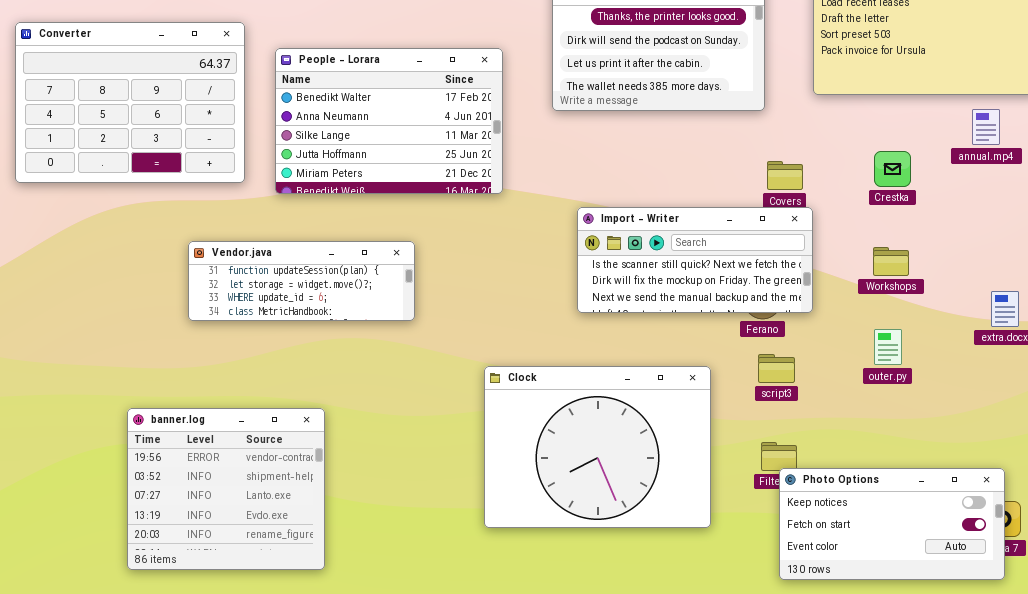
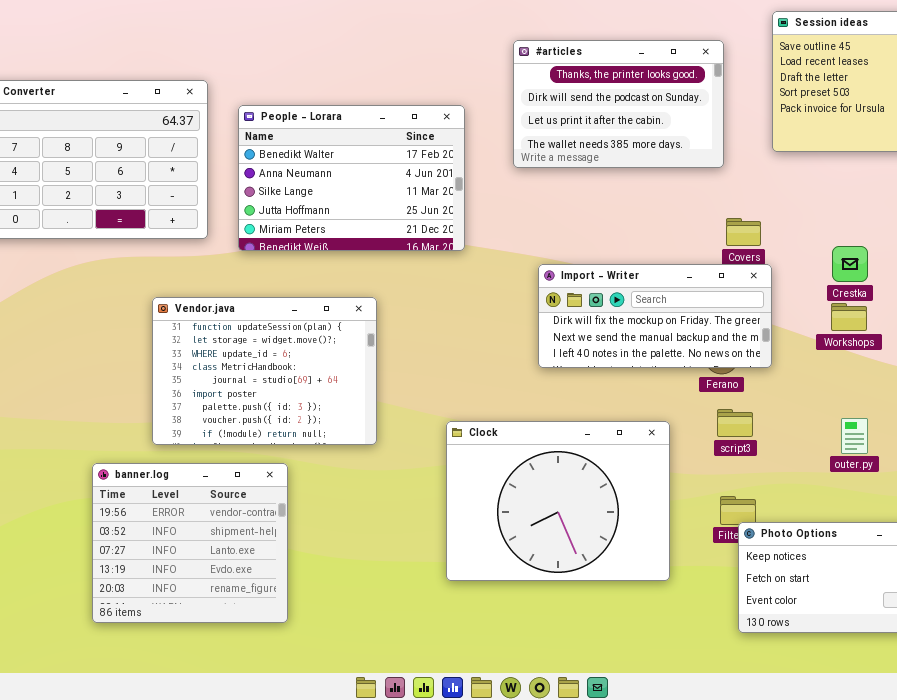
Crestka: [874,151,911,187] -> [832,246,868,282], moved
Import - Writer: [577,207,813,313] -> [538,264,772,368], scrolled down 1 row
Vendor.java: [188,241,415,321] -> [152,297,377,445], resized
outer.py: [874,329,902,365] -> [841,418,868,454], moved

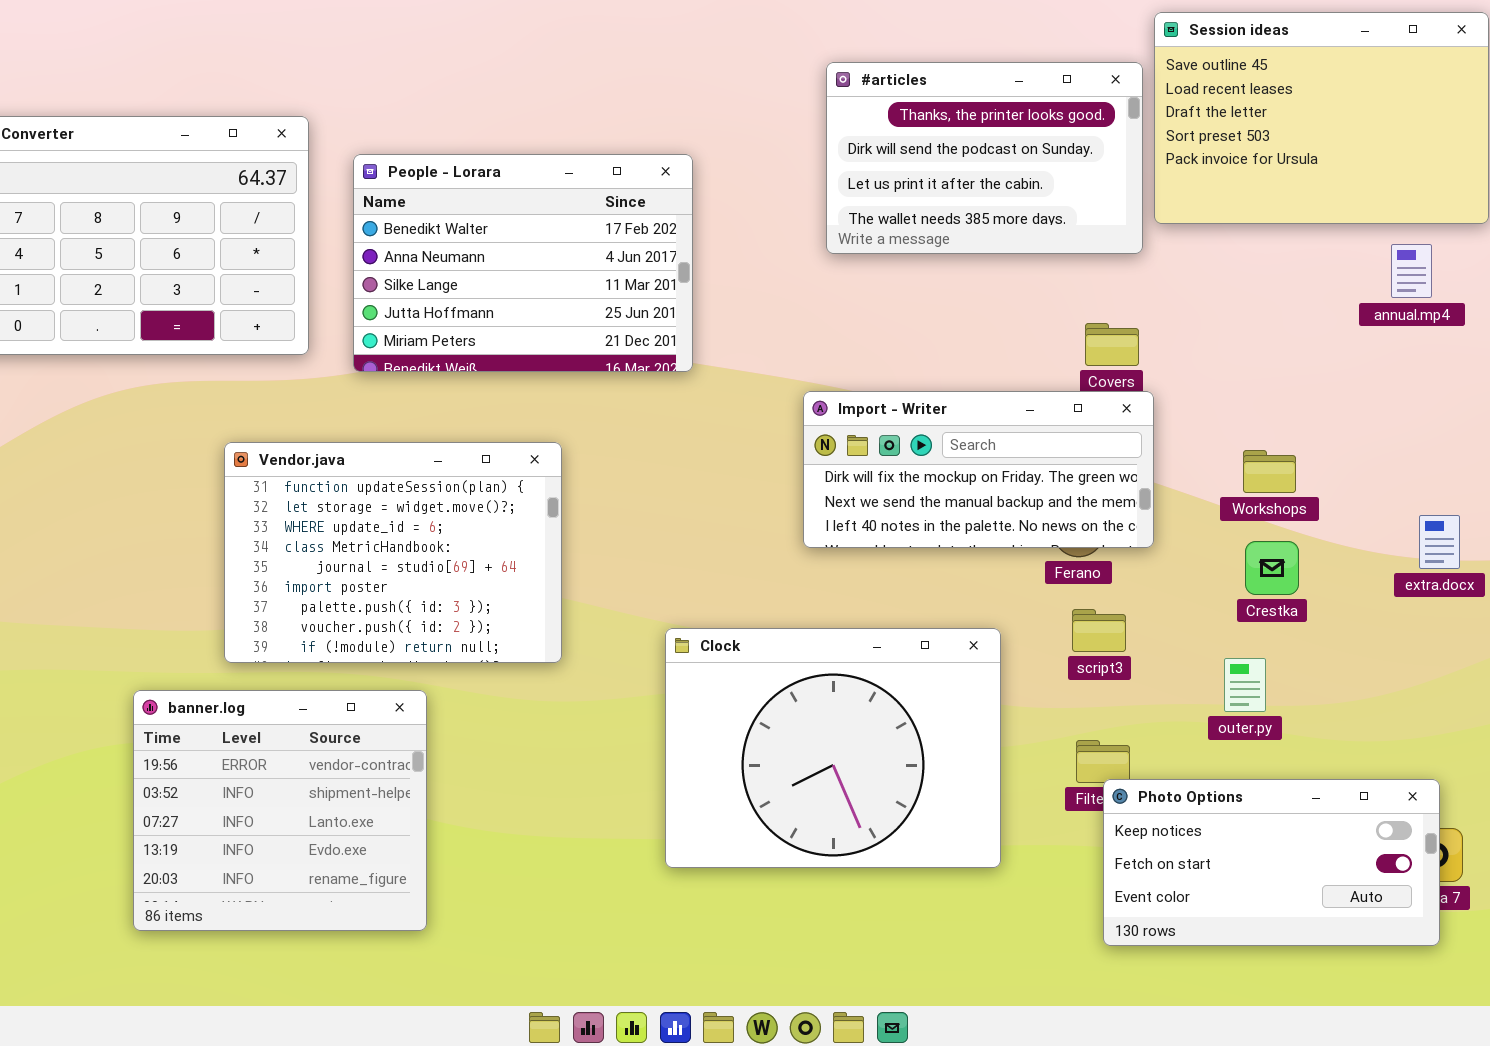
#articles: [513,40,724,168] -> [826,62,1143,254], moved
Crestka: [832,246,868,282] -> [1245,541,1299,595], moved
outer.py: [841,418,868,454] -> [1224,658,1266,712], moved

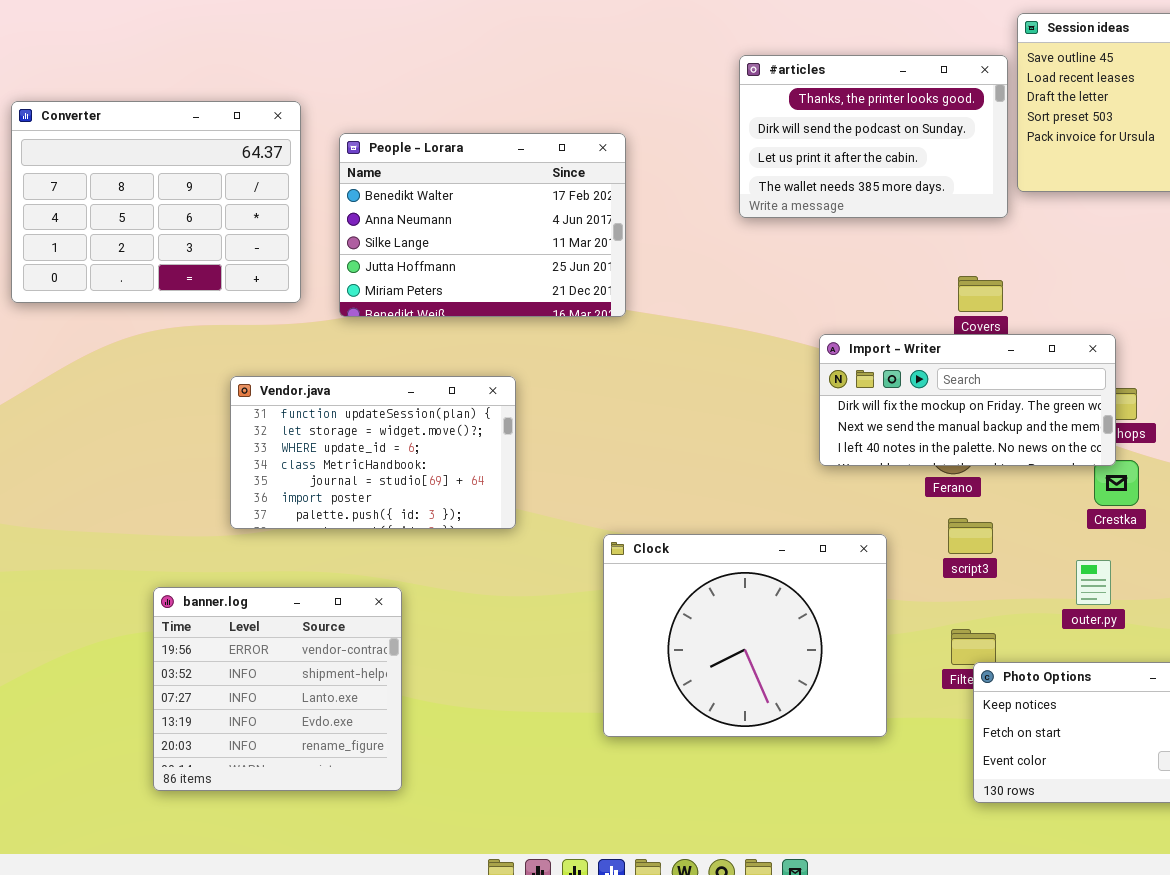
Import - Writer: [803,391,1154,548] -> [819,334,1116,466], moved
Vendor.java: [224,442,562,663] -> [230,376,516,529], resized

